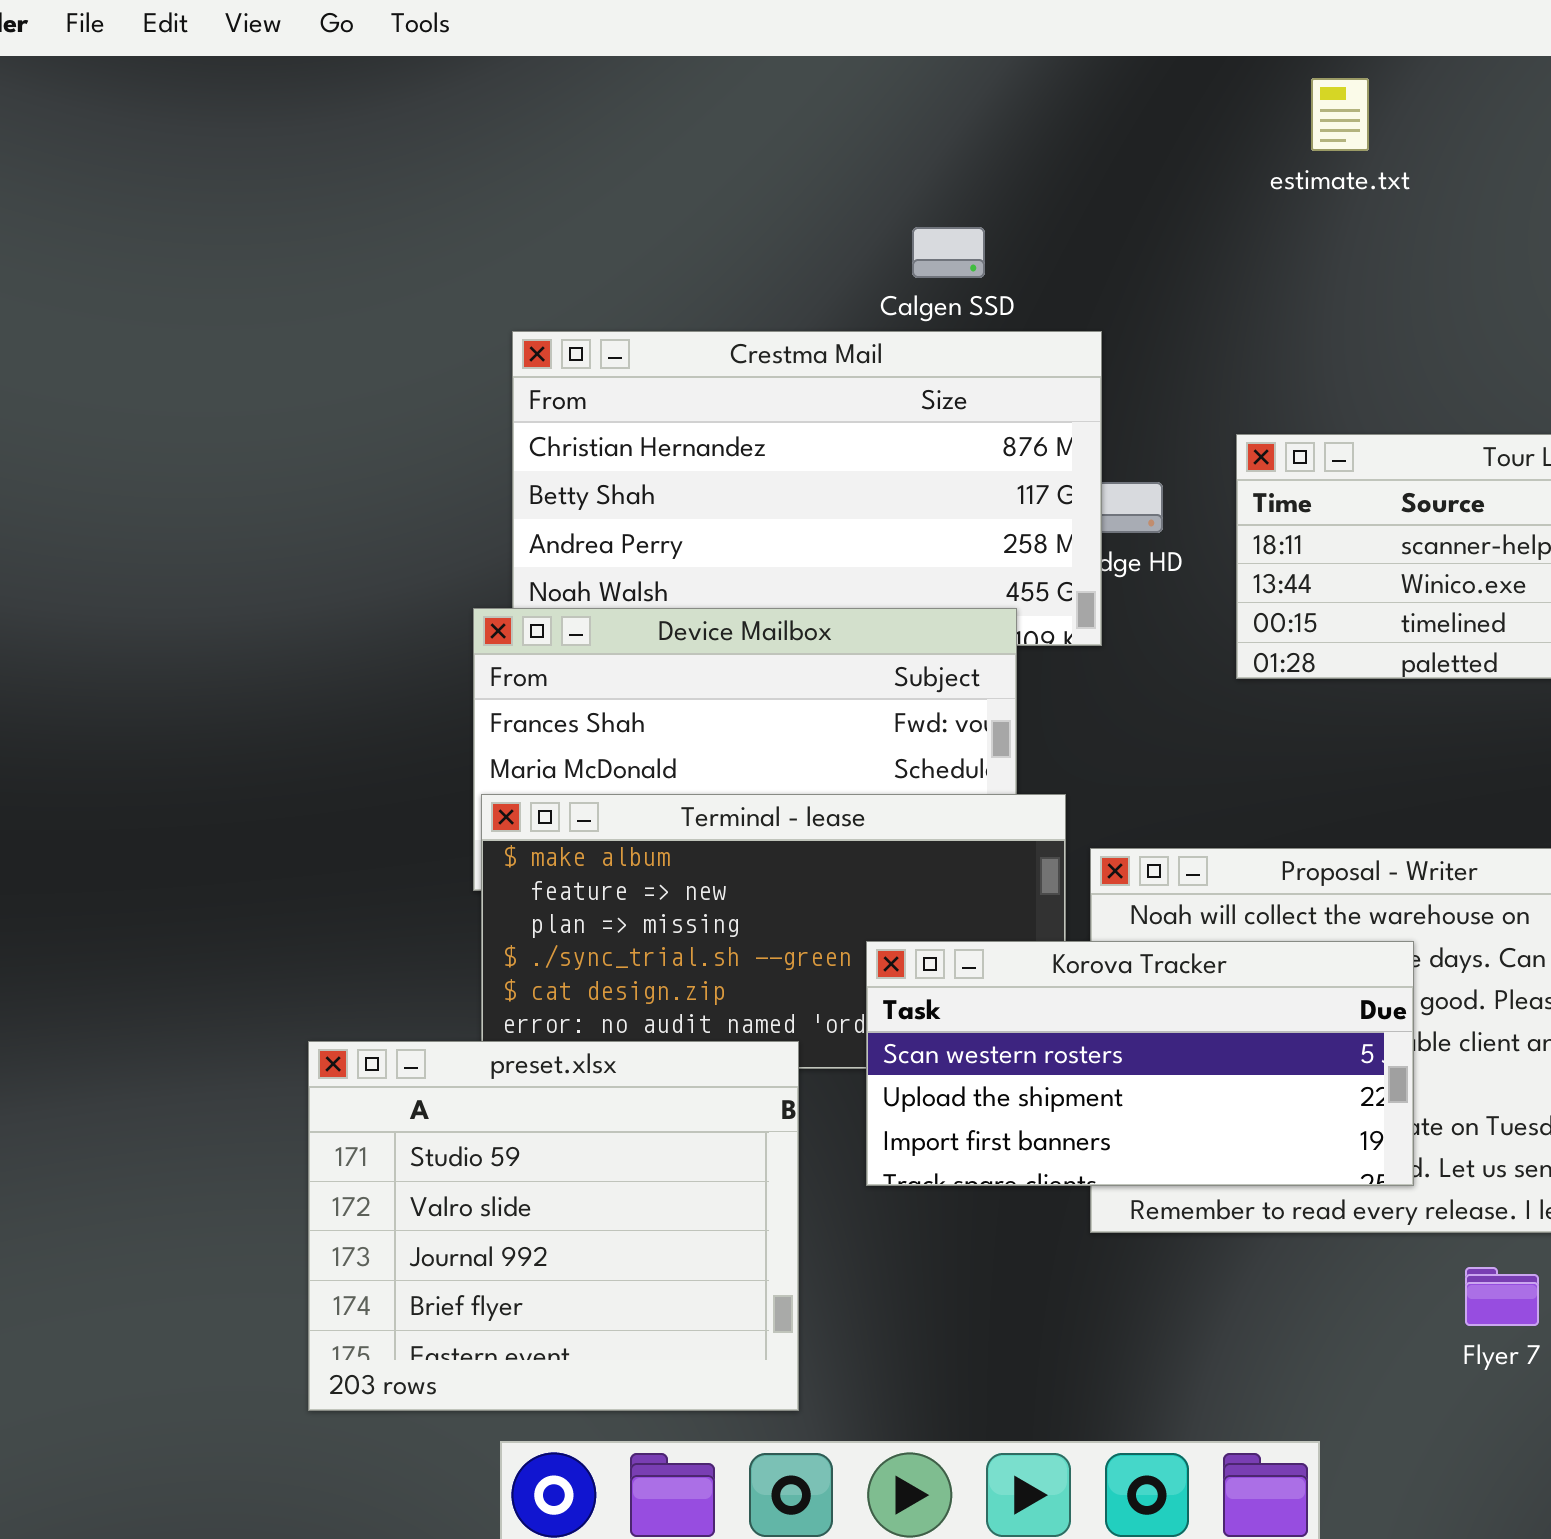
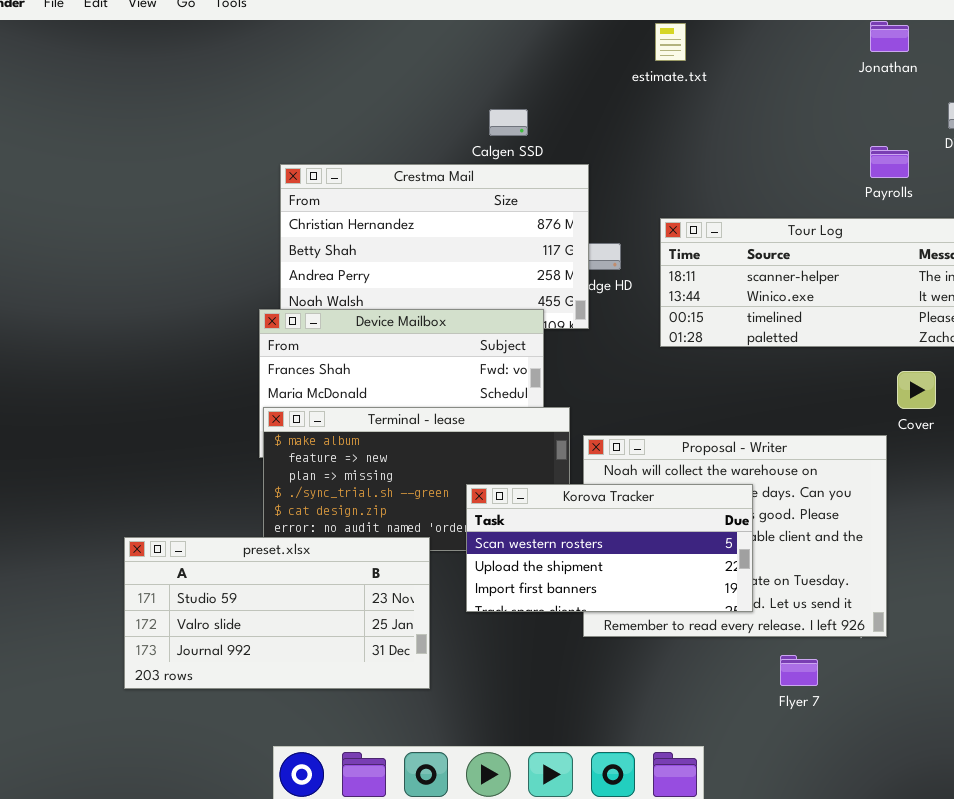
estimate.txt: [1311,78,1369,151] -> [655,23,686,61], moved
preset.xlsx: [308,1041,799,1411] -> [124,537,430,689], resized

